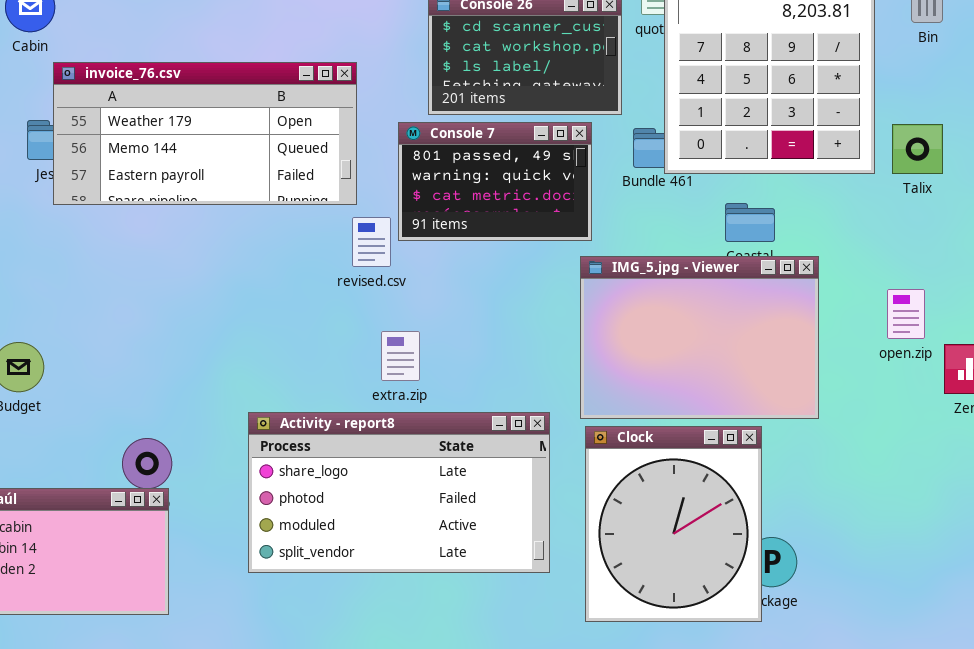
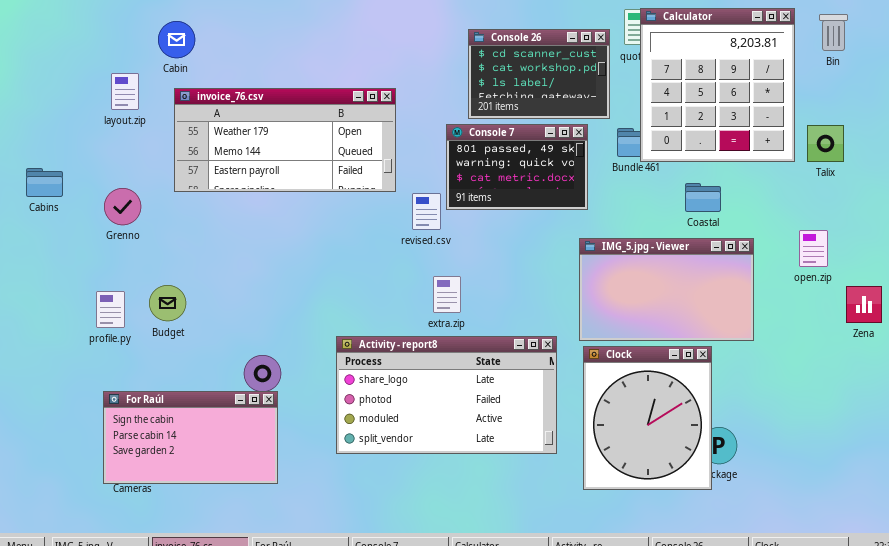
invoice_76.csv: [53,62,357,205] -> [174,88,396,192], moved
IMG_5.jpg - Viewer: [580,256,819,419] -> [579,238,754,341], resized
open.zip: [887,289,925,339] -> [799,230,828,267], moved

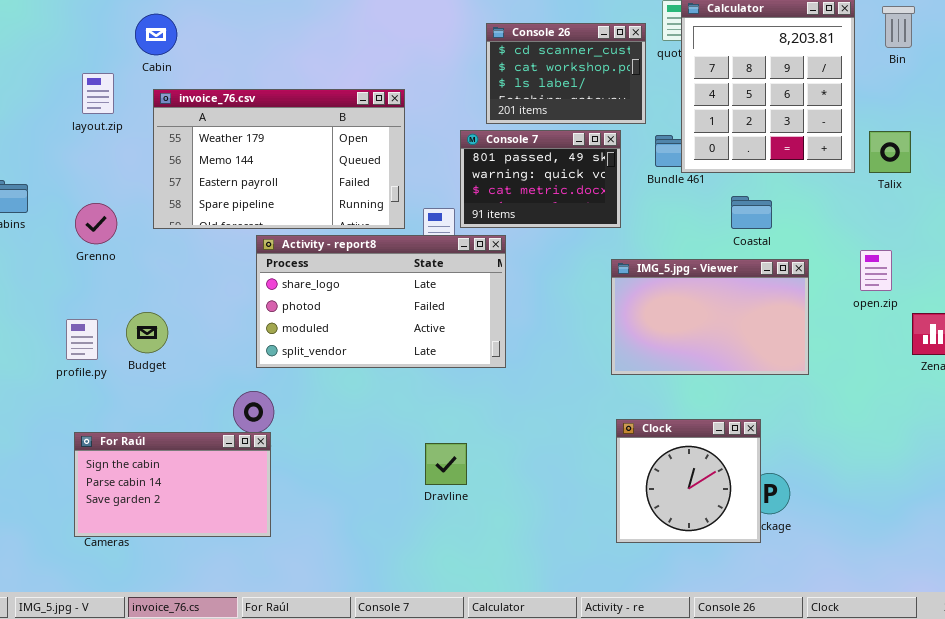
invoice_76.csv: [174,88,396,192] -> [153,89,405,229], resized
Activity - report8: [336,336,557,454] -> [256,235,506,368], moved
Clock: [583,346,712,490] -> [616,419,761,543], resized

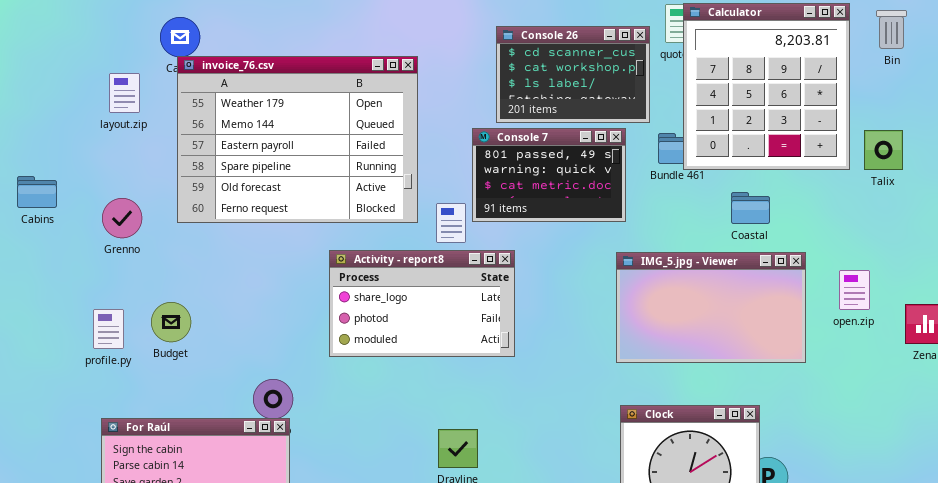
invoice_76.csv: [153,89,405,229] -> [177,56,418,223], resized
Activity - report8: [256,235,506,368] -> [329,250,515,357], resized
open.zip: [860,250,892,291] -> [839,270,870,310], moved

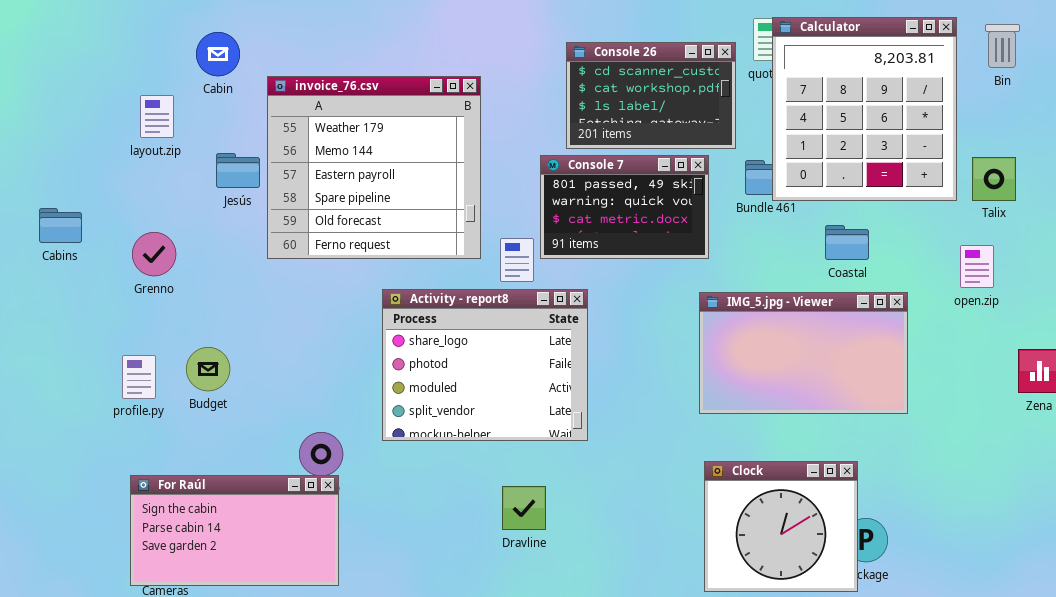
invoice_76.csv: [177,56,418,223] -> [267,76,481,259], resized
Activity - report8: [329,250,515,357] -> [382,289,588,441], resized
open.zip: [839,270,870,310] -> [960,245,994,288], moved

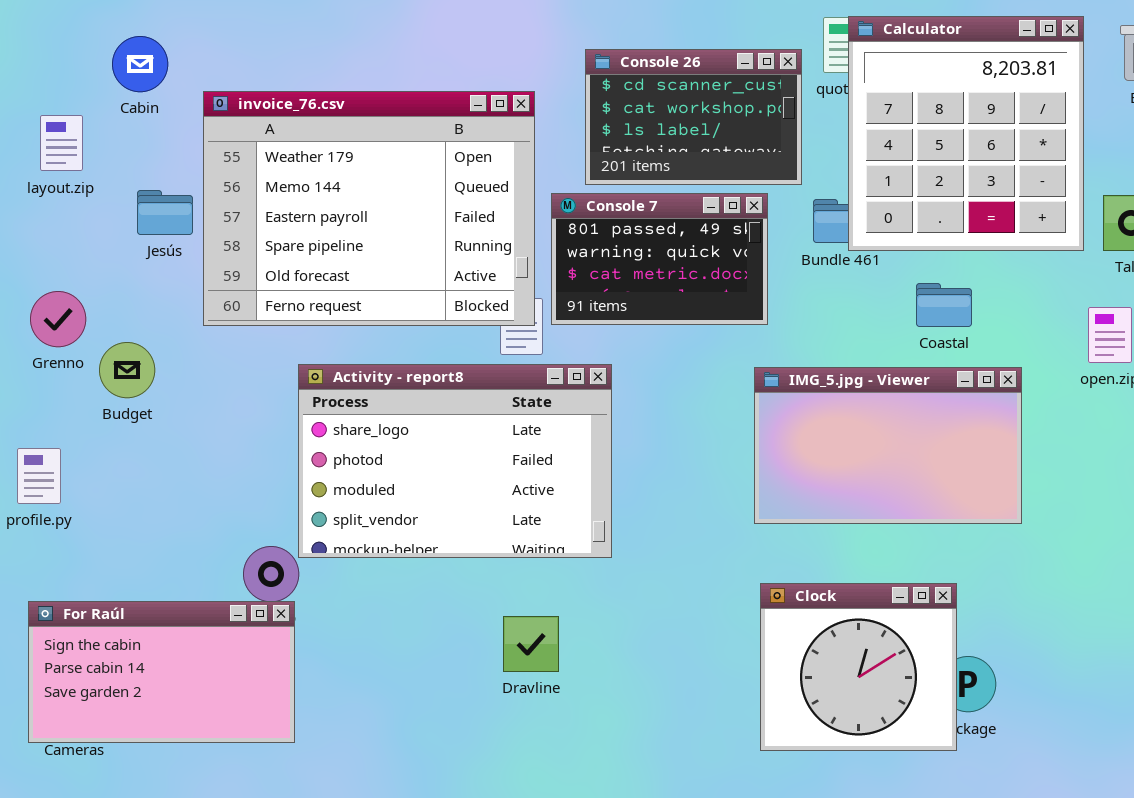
invoice_76.csv: [267,76,481,259] -> [203,91,535,326], resized
Activity - report8: [382,289,588,441] -> [298,364,612,558], resized
Budget: [186,347,230,391] -> [99,342,155,398], moved

